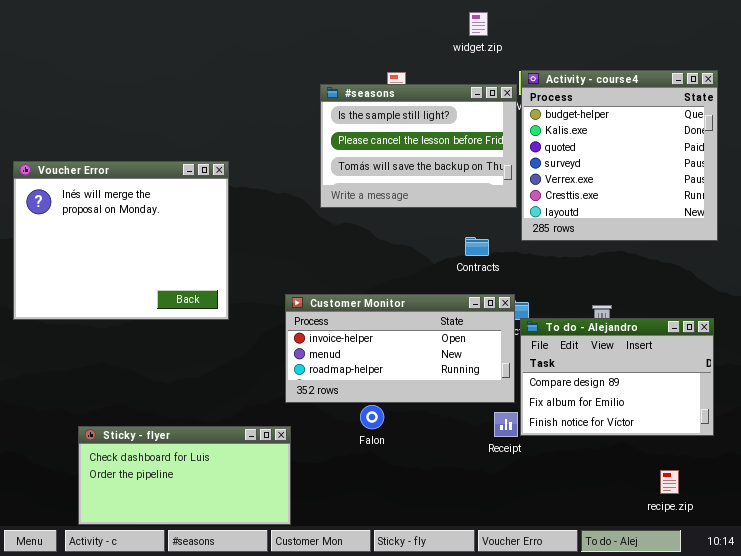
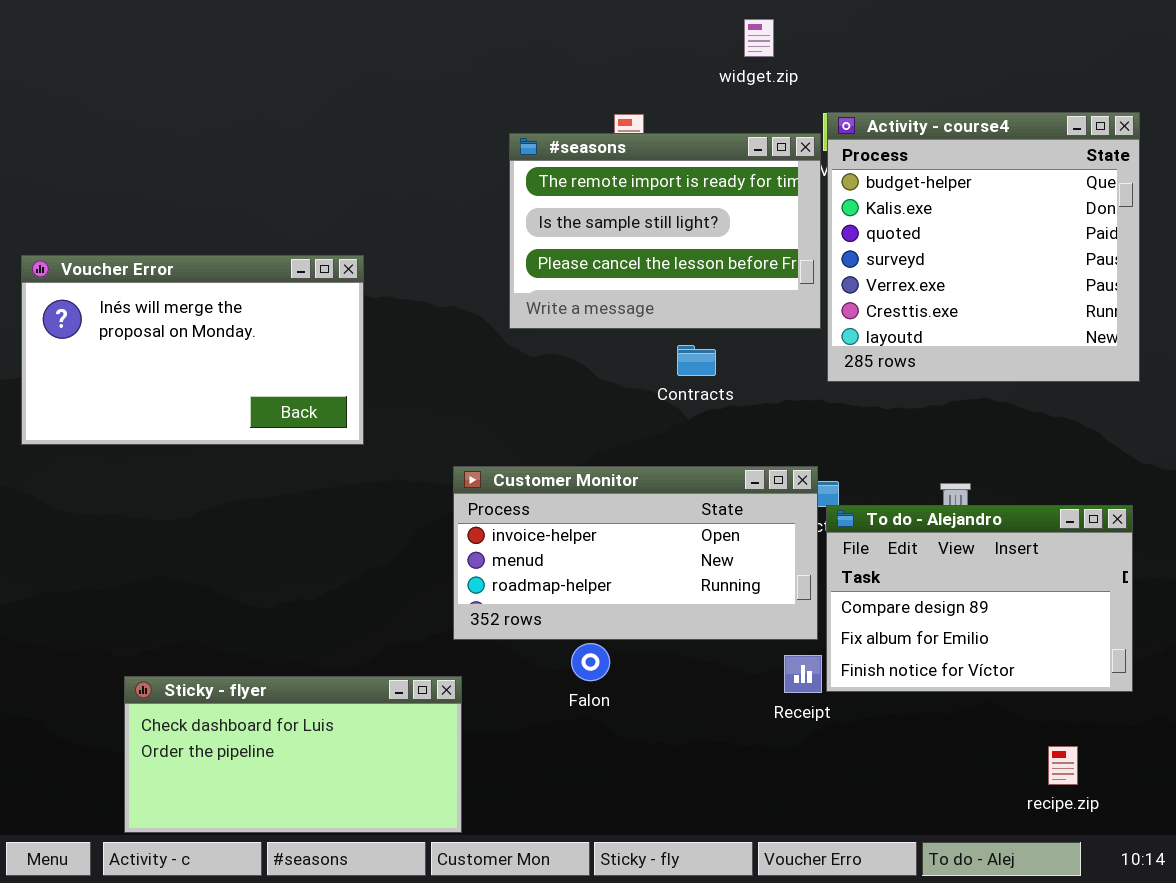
#seasons: [320,84,517,208] -> [509,133,821,329], scrolled up 1 row
Voucher Error: [13,161,229,320] -> [21,255,364,445], resized
Contracts: [465,237,489,256] -> [677,345,716,376], moved

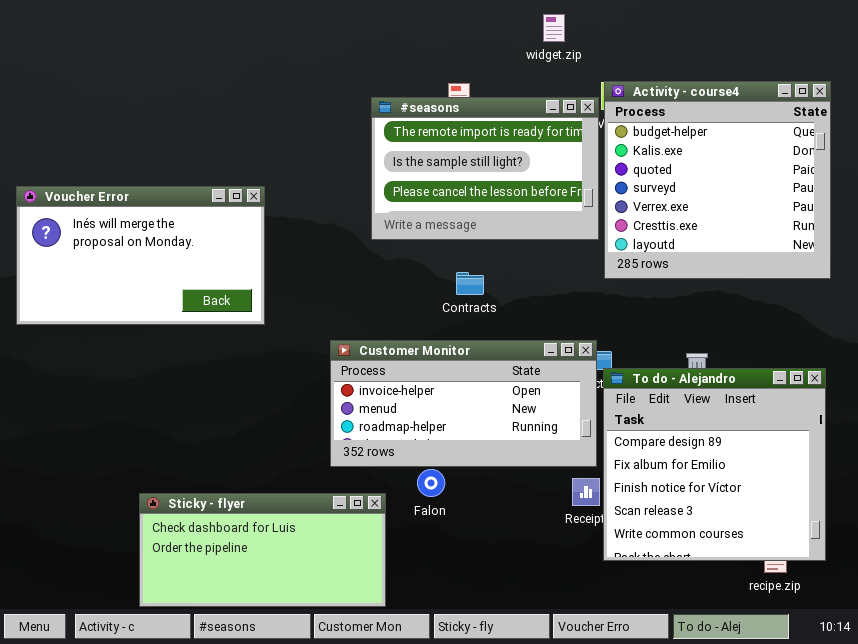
Contracts: [677,345,716,376] -> [456,272,484,295], moved
To do - Alejandro: [826,505,1133,692] -> [603,368,826,561], resized
Sticky - flyer: [124,676,462,833] -> [139,493,386,607], moved

